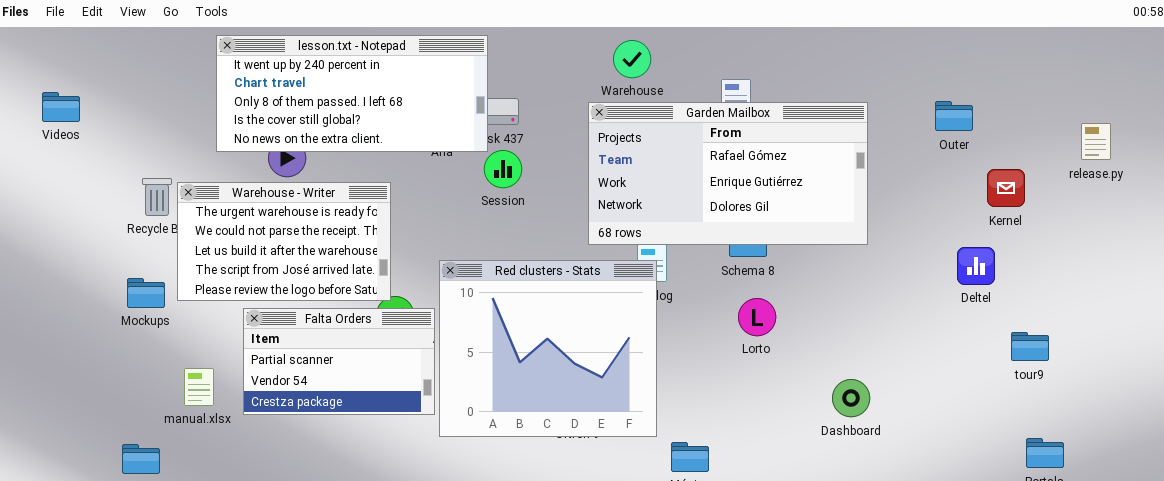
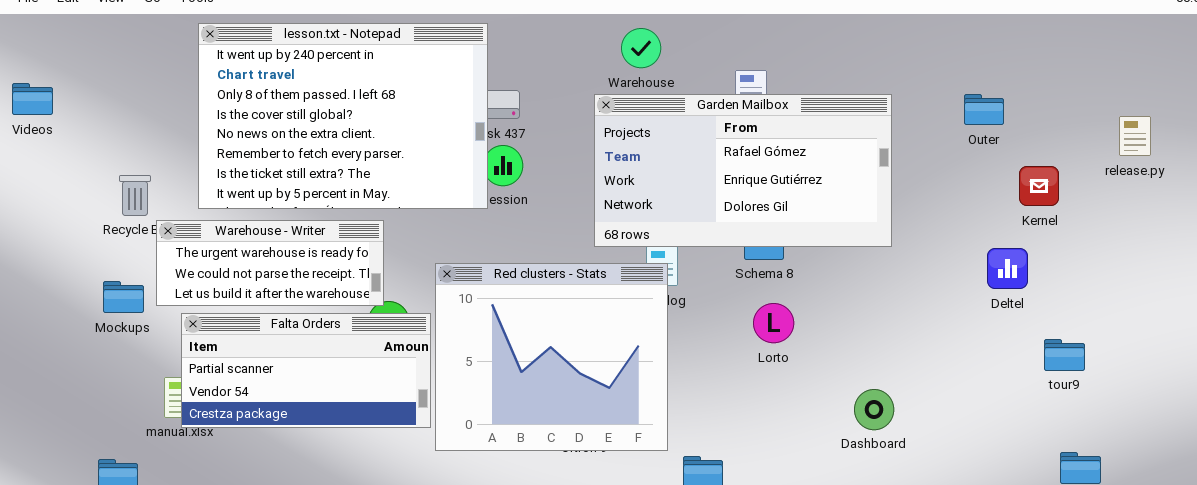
lesson.txt - Notepad: [216,35,488,152] -> [198,23,488,209], resized
Warehouse - Writer: [177,182,391,301] -> [156,220,384,306], resized
Falta Orders: [243,308,435,415] -> [181,313,431,428], resized

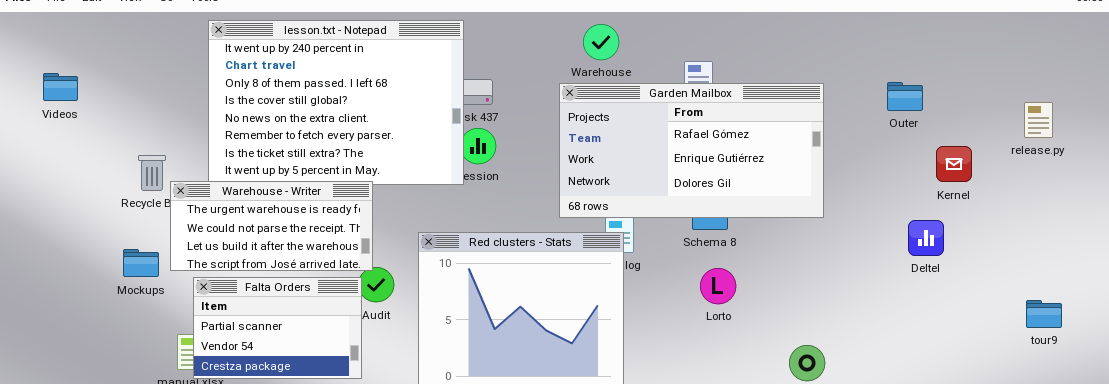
Warehouse - Writer: [156,220,384,306] -> [170,181,373,271], resized
Falta Orders: [181,313,431,428] -> [193,277,362,379], resized
tour9: [1044,339,1085,371] -> [1026,300,1062,328], moved

